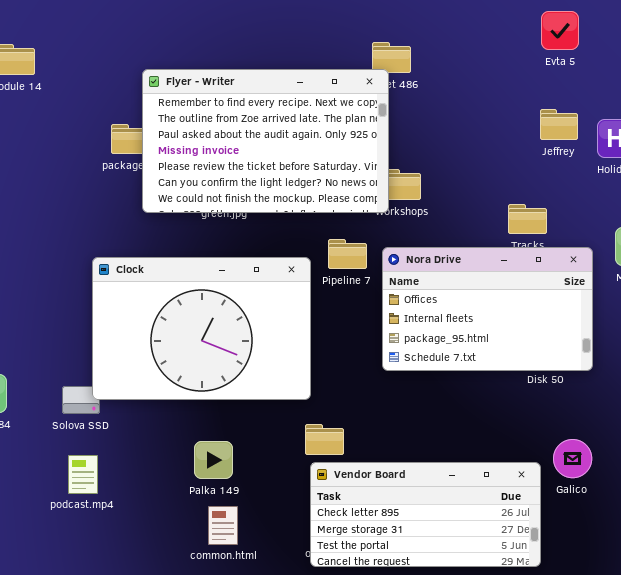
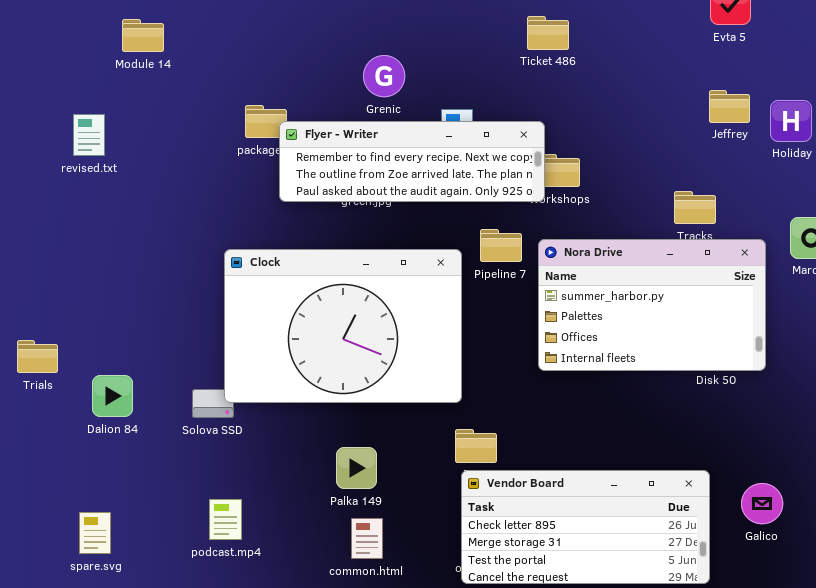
Flyer - Writer: [142,69,389,213] -> [279,121,545,202], resized
Nora Drive: [382,247,593,371] -> [538,239,766,371], scrolled up 2 rows
Galico: [553,439,592,478] -> [741,483,783,524], moved
podcast.mp4: [68,455,98,494] -> [209,499,242,540], moved

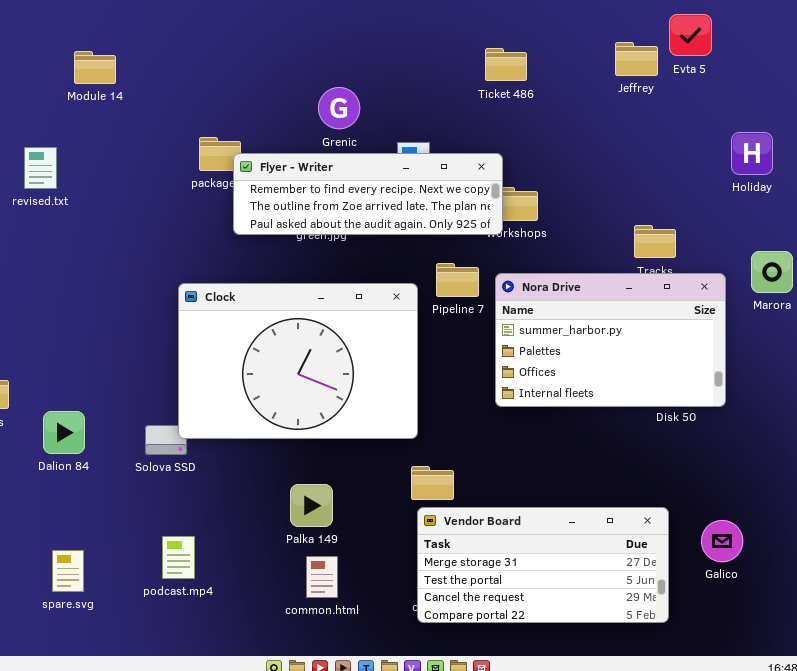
Jeffrey: [709,90,750,123] -> [615,42,658,76], moved
Vendor Board: [461,470,710,584] -> [417,507,669,623], scrolled down 1 row
spare.svg: [79,512,111,554] -> [52,550,84,592], moved

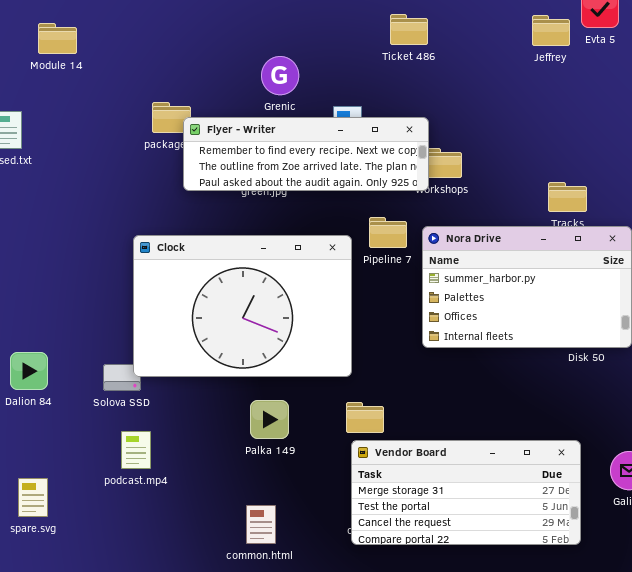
Ticket 486: [485,48,527,81] -> [390,14,428,45], moved
Palka 149: [290,484,333,527] -> [250,400,289,439], moved
podcast.mp4: [162,536,195,579] -> [121,431,151,469], moved
common.html: [306,556,338,598] -> [246,505,276,544], moved

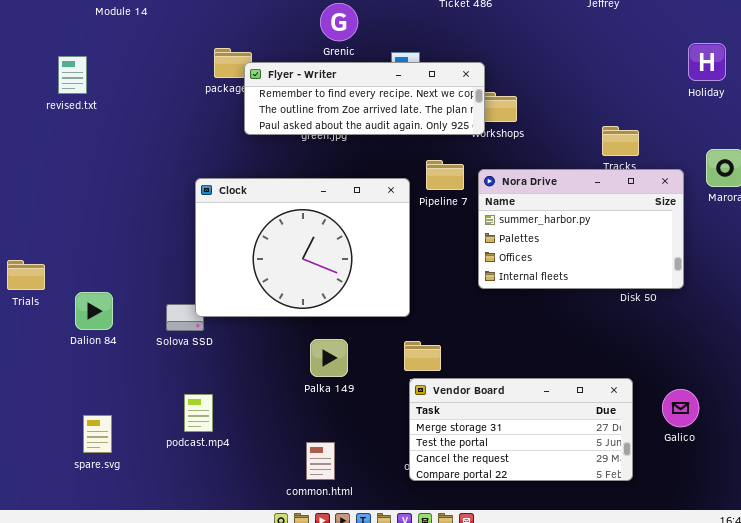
podcast.mp4: [121,431,151,469] -> [184,394,213,432], moved

